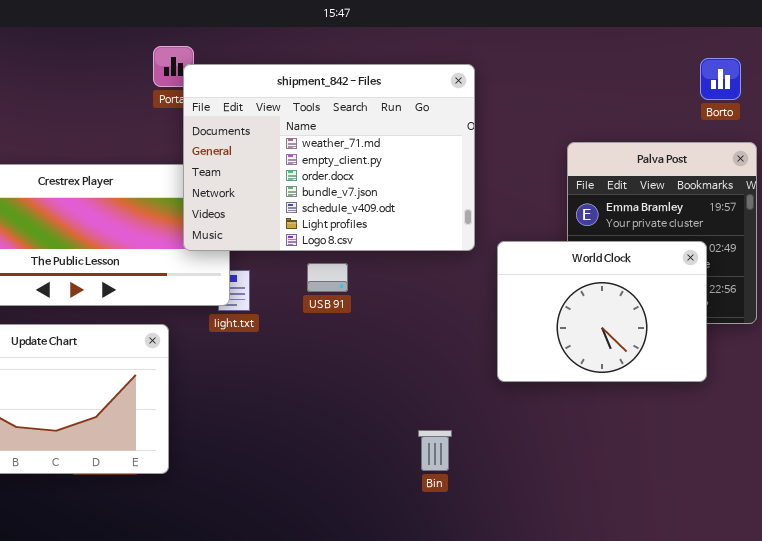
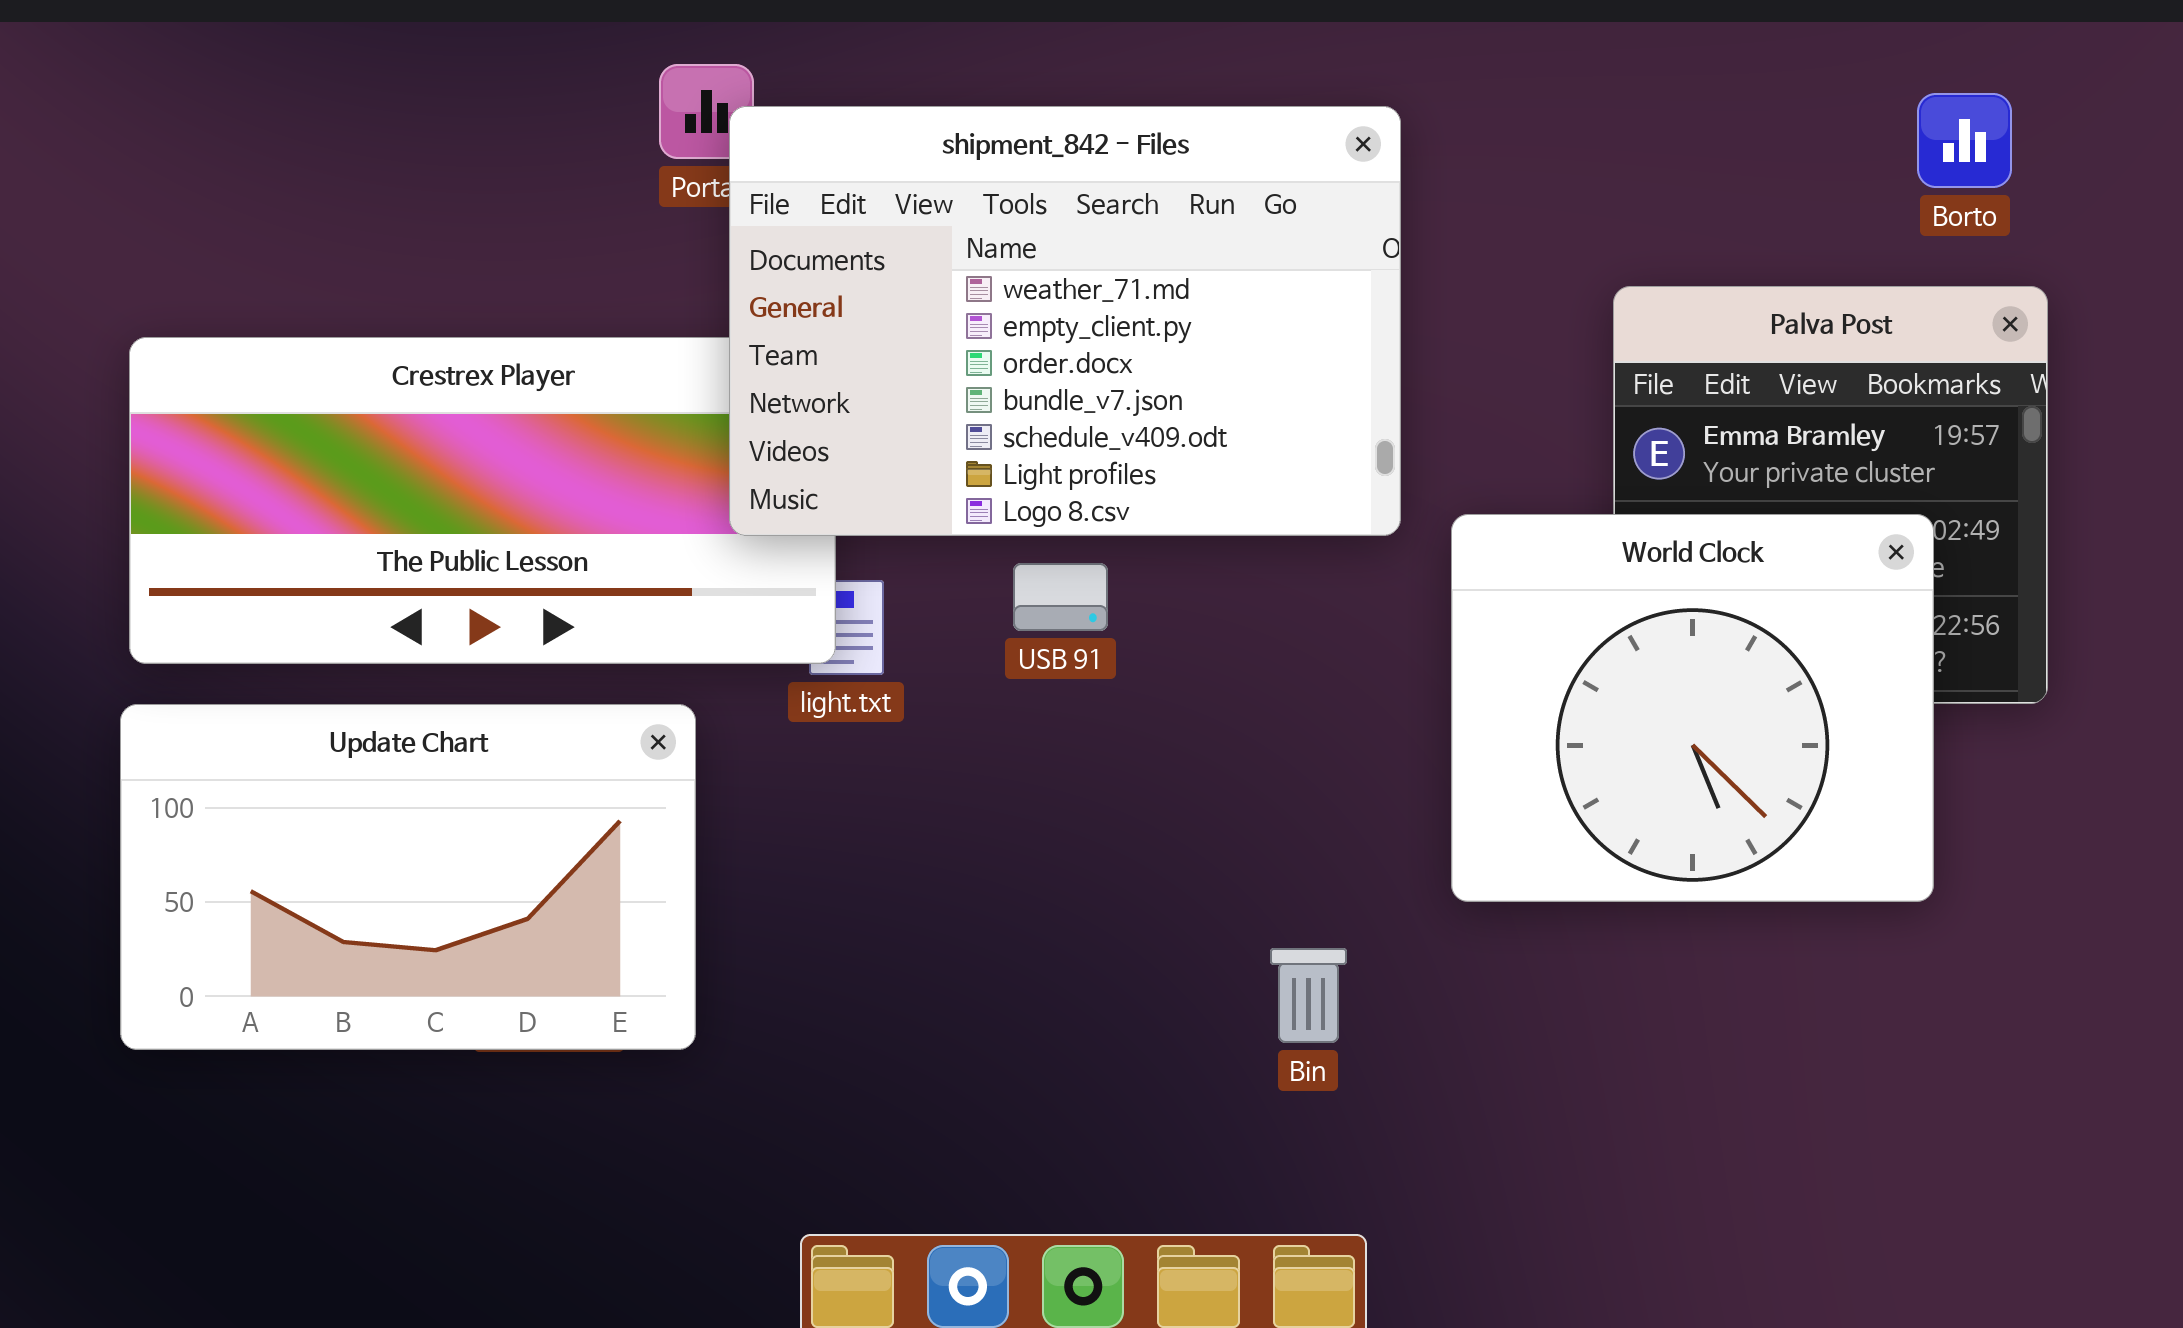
World Clock: [497,241,707,382] -> [1451,514,1934,902], resized

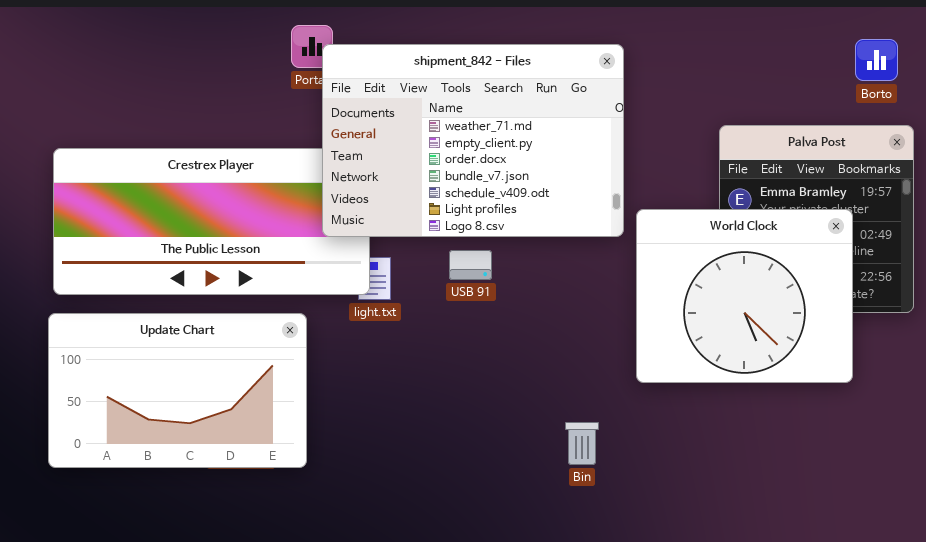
World Clock: [1451,514,1934,902] -> [636,209,853,383], moved

